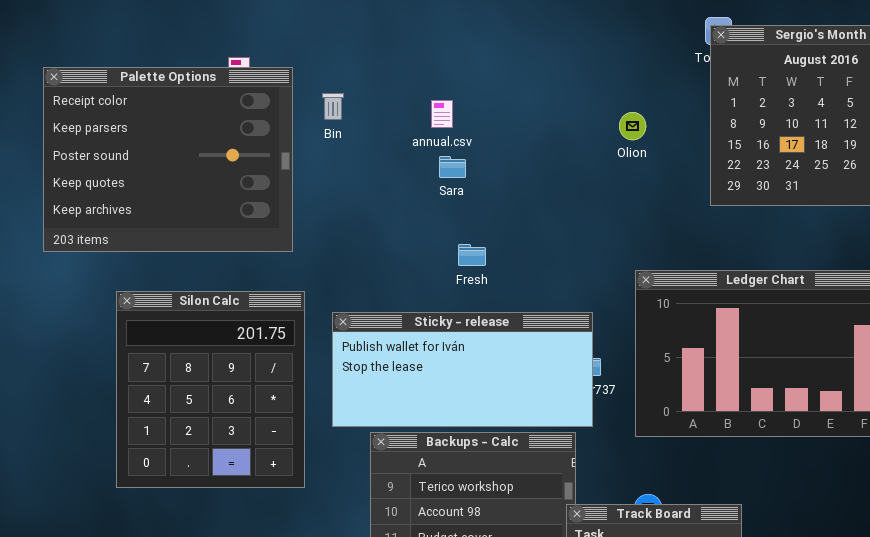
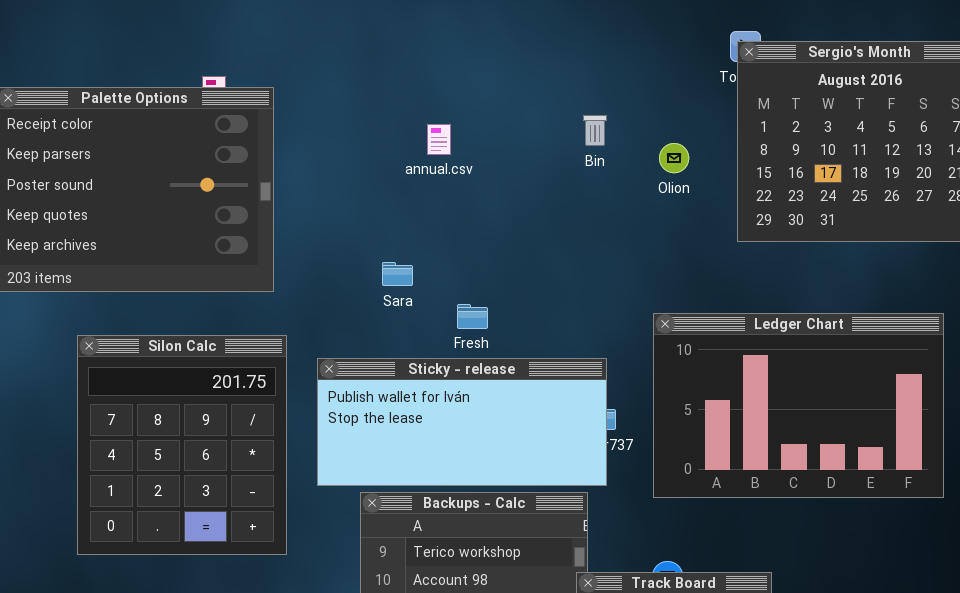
Bin: [322,93,344,120] -> [583,115,607,146], moved
Olion: [619,112,646,140] -> [659,143,689,173], moved
Sara: [439,156,466,178] -> [382,262,413,286], moved
Fresh: [458,244,486,266] -> [457,304,488,329], moved

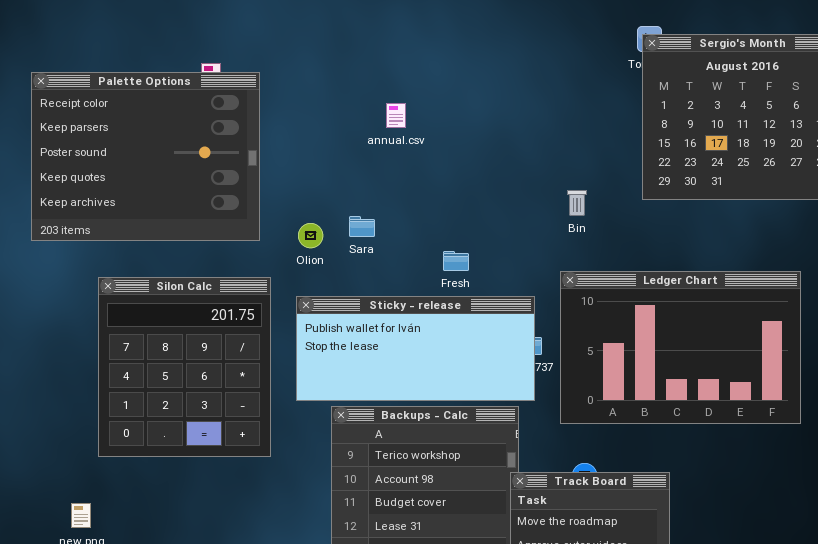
Bin: [583,115,607,146] -> [567,190,587,216], moved
Olion: [659,143,689,173] -> [298,223,323,248], moved
Fresh: [457,304,488,329] -> [443,251,469,271], moved
Ledger Chart: [653,313,944,498] -> [560,271,801,424], moved

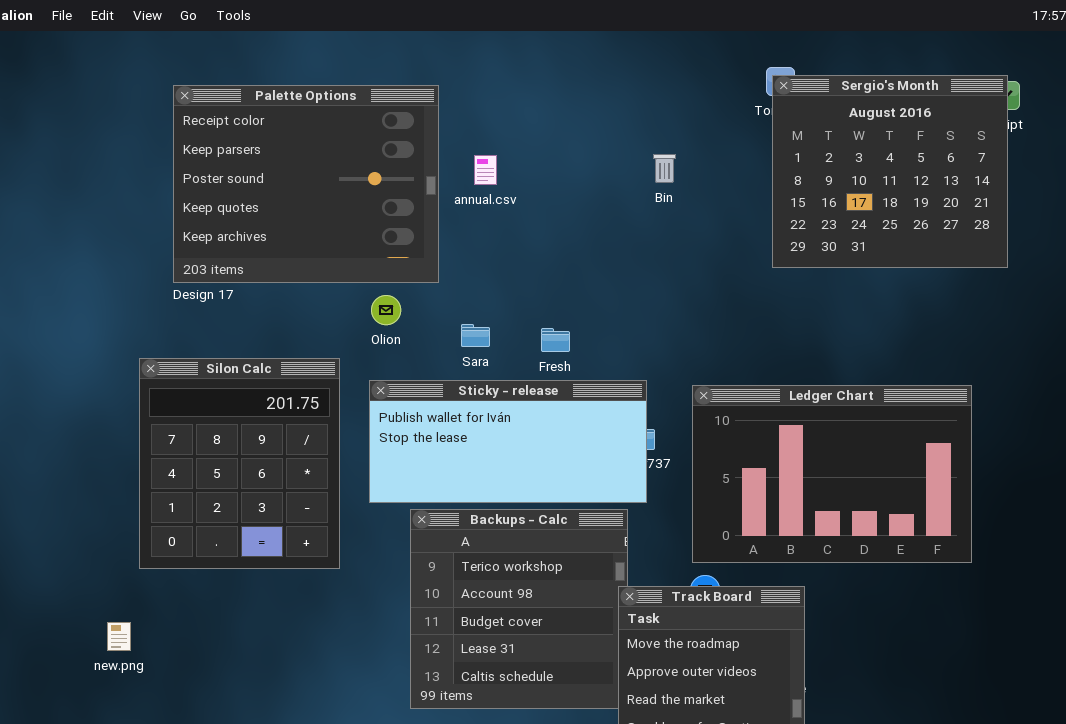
Palette Options: [31,72,260,241] -> [173,85,439,283], moved
Bin: [567,190,587,216] -> [653,154,676,183], moved
Sara: [349,216,375,237] -> [461,324,490,347], moved
Ledger Chart: [560,271,801,424] -> [692,385,972,563], moved

